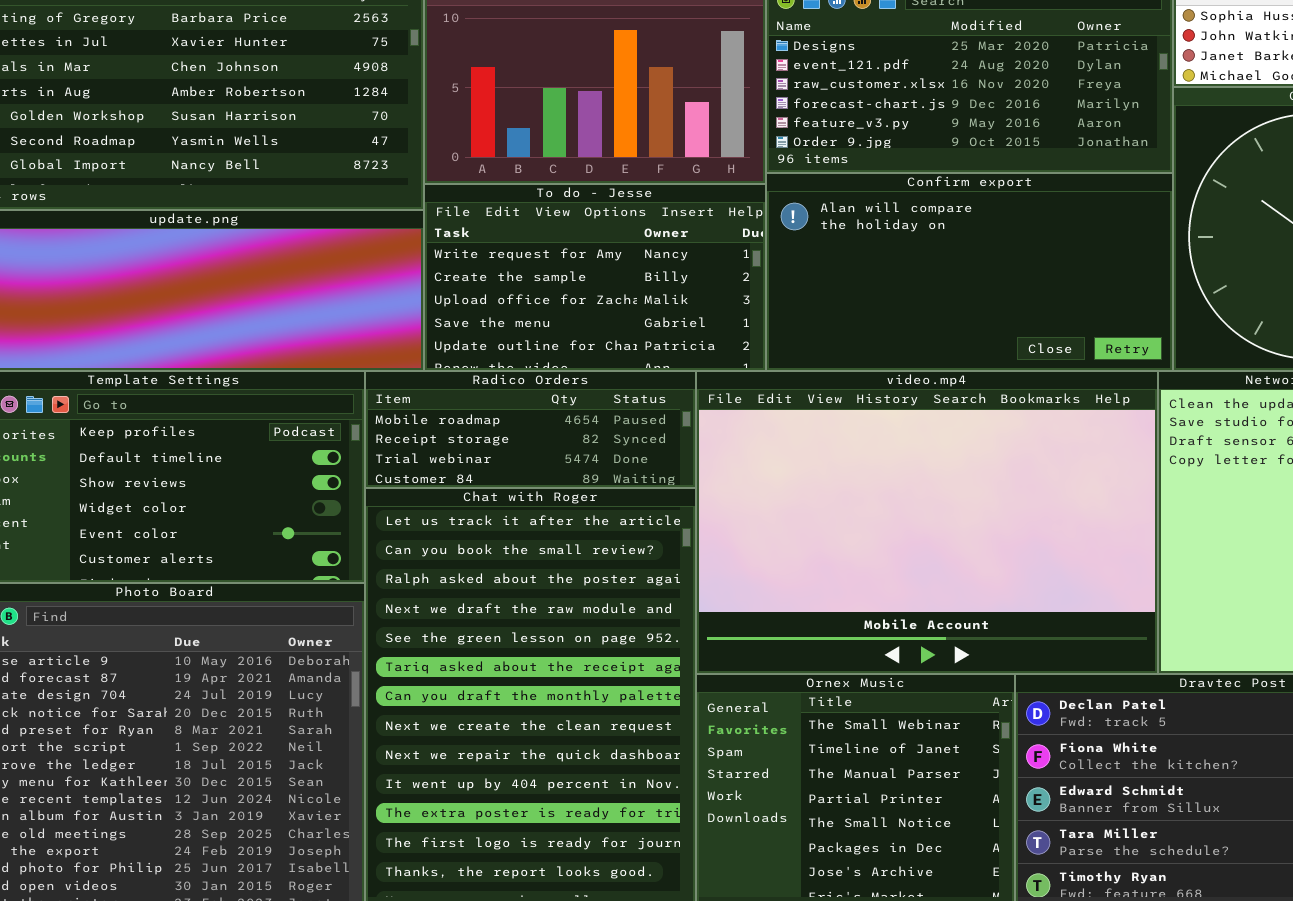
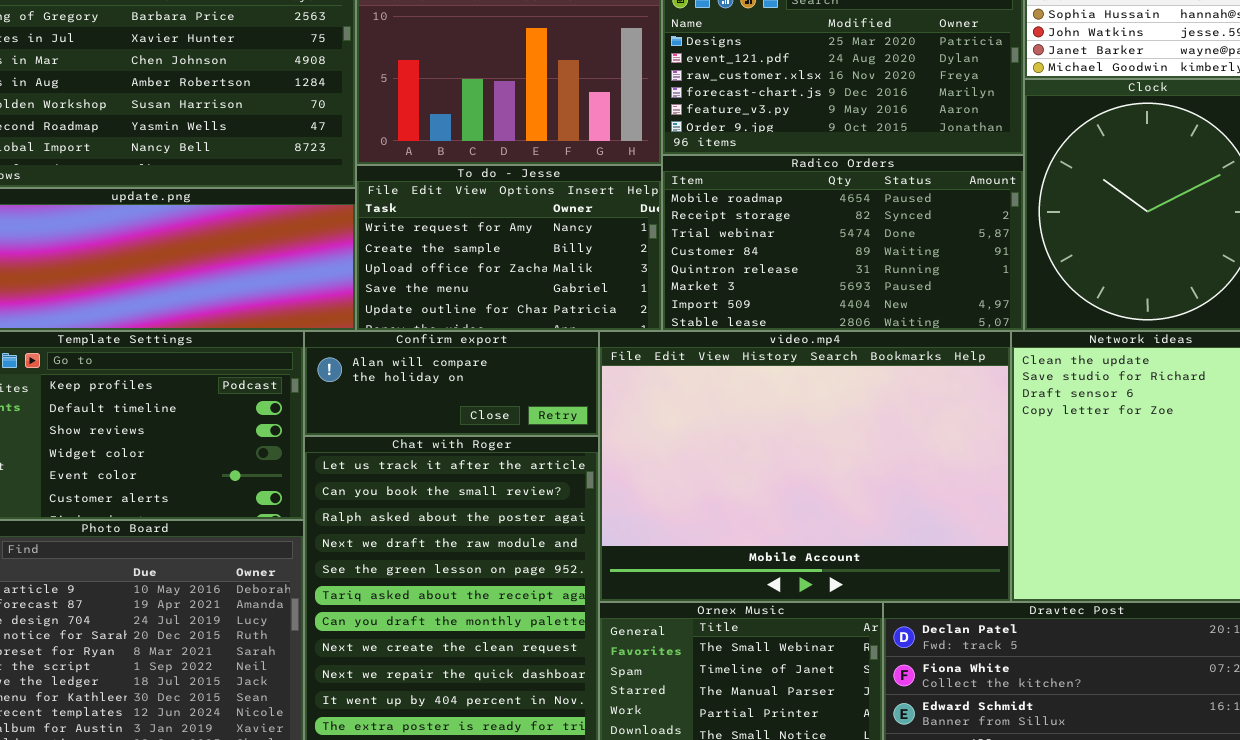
Confirm export: [766,173,1173,371] -> [304,331,599,436], moved, resized
Radico Orders: [365,371,696,488] -> [662,155,1024,331], moved, resized

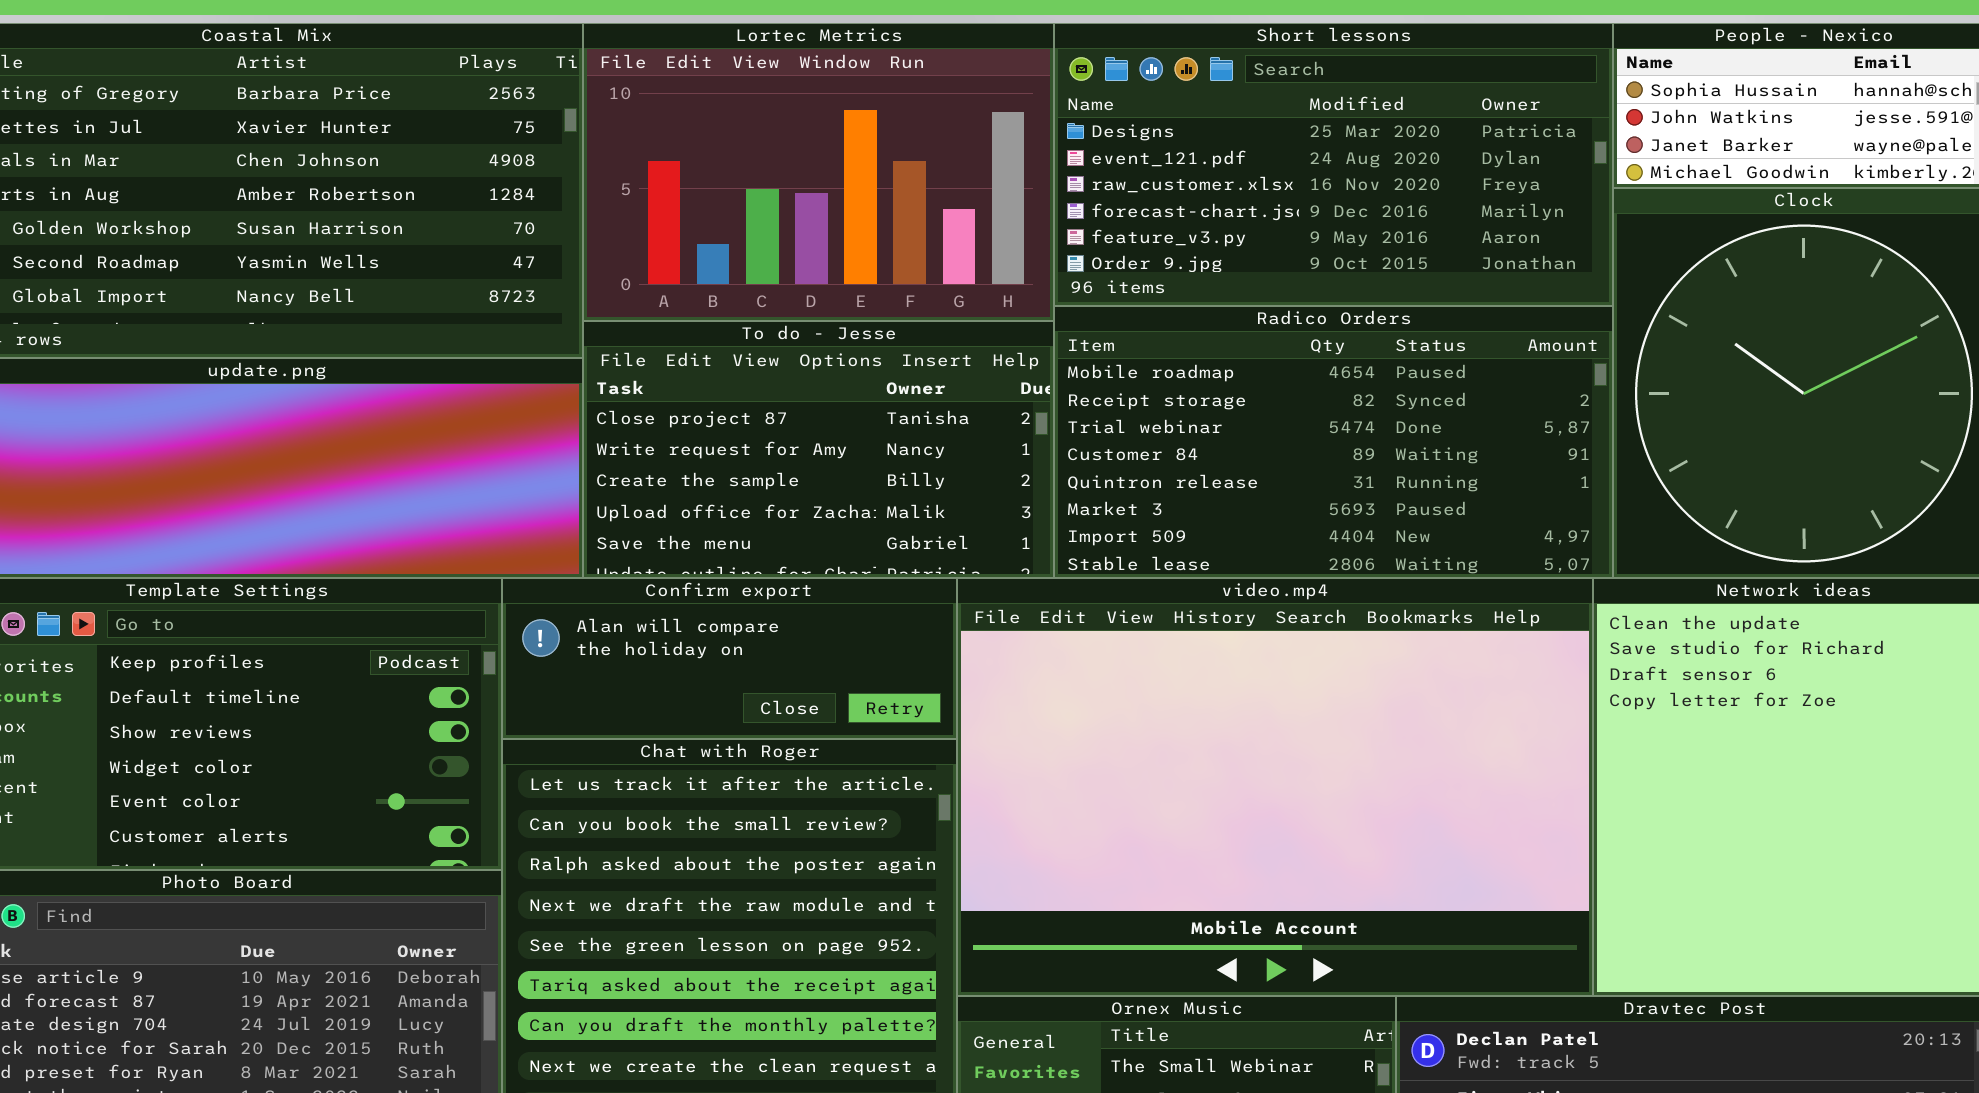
To do - Jesse: [356,165,662,331] -> [583,321,1054,578], scrolled up 1 row

